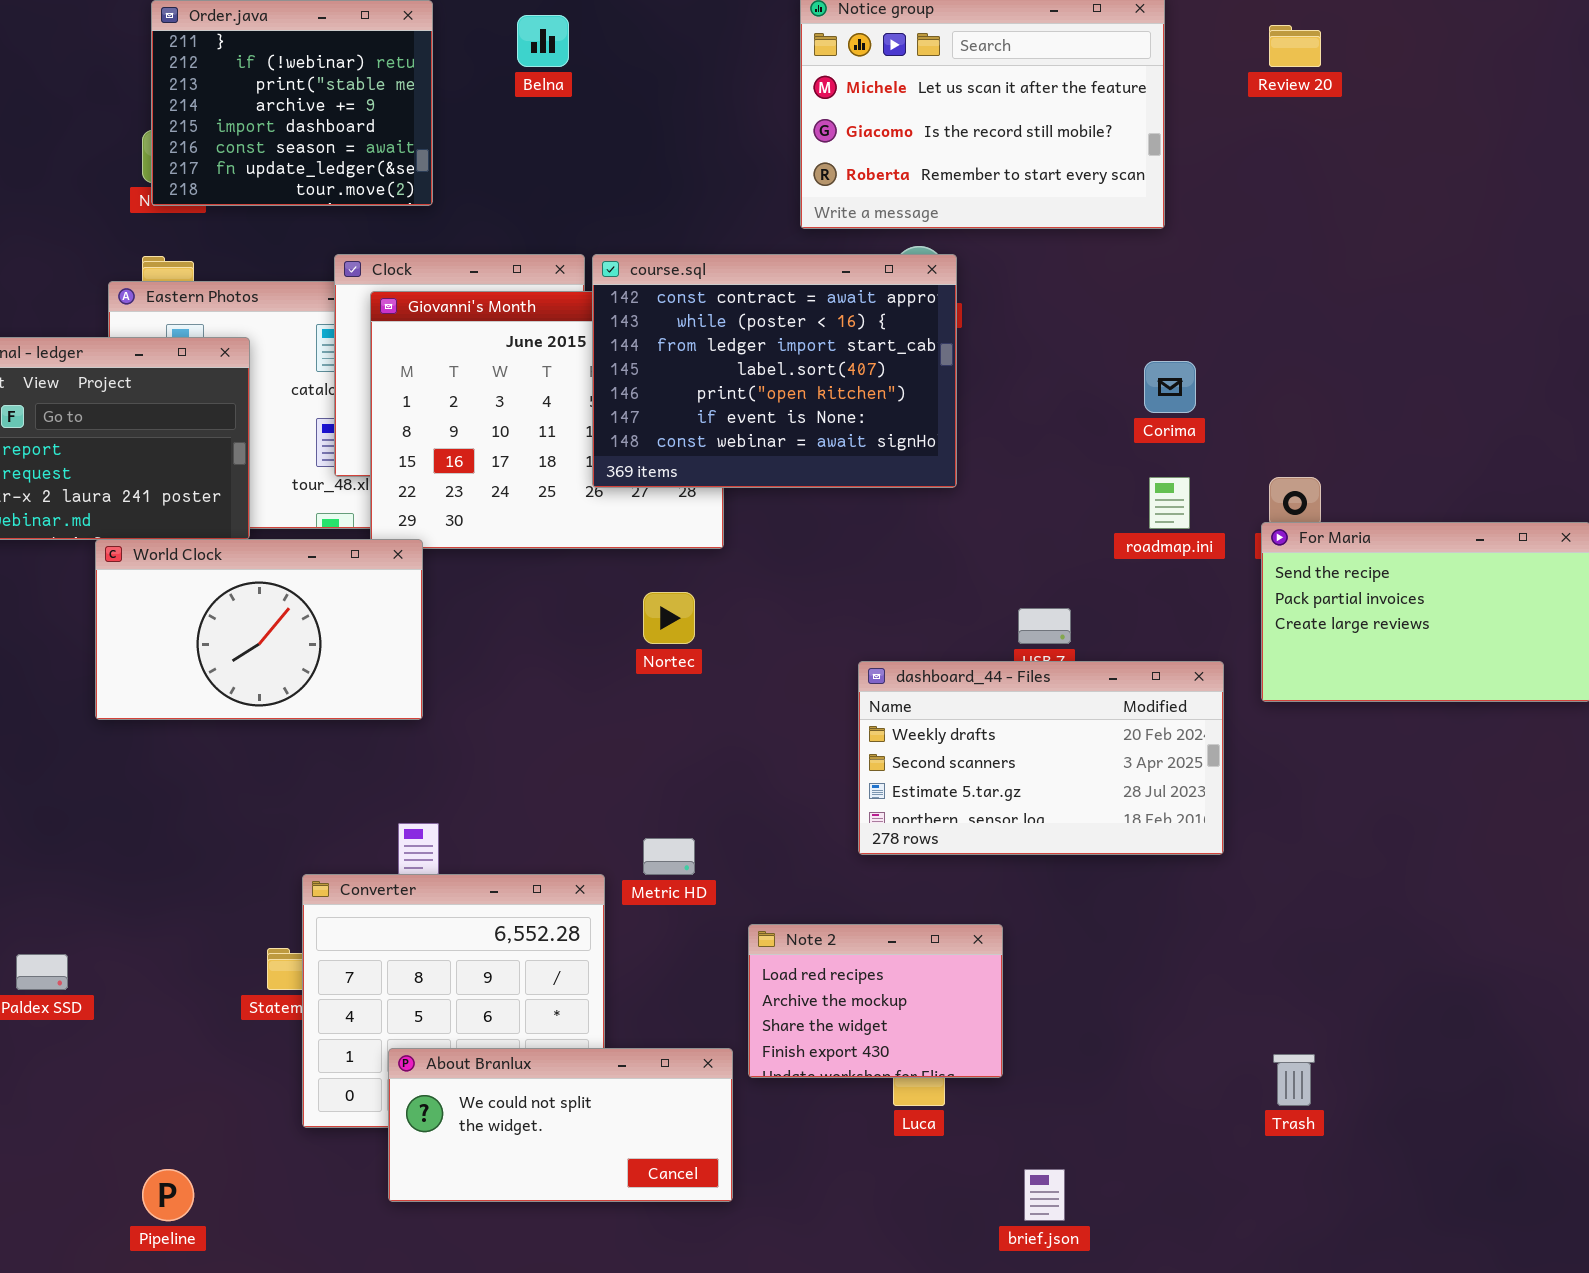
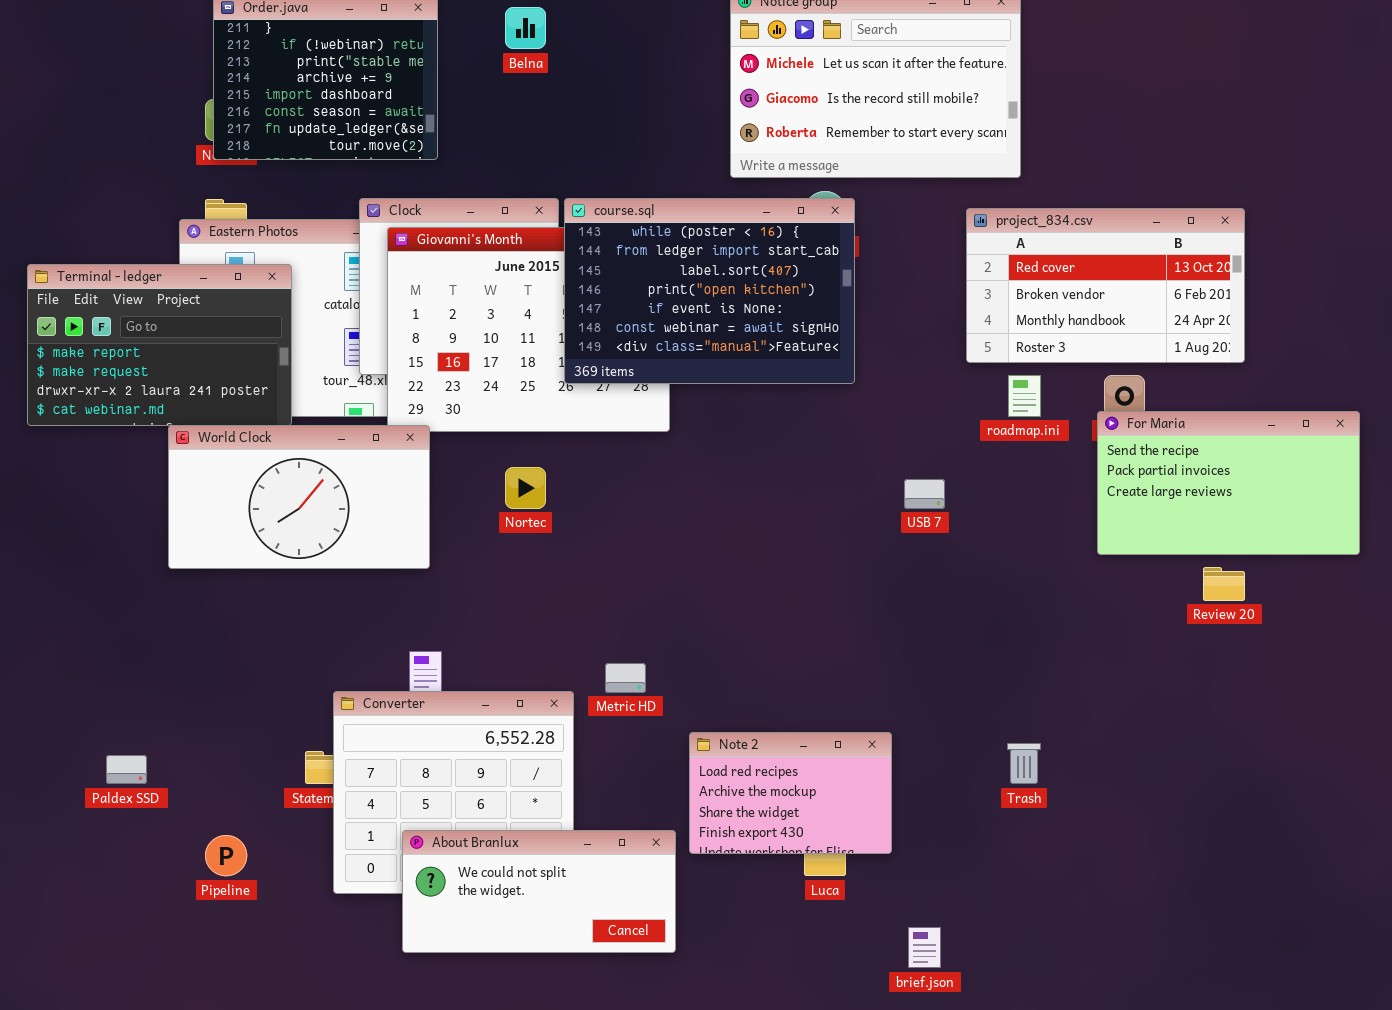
Review 20: [1269,25,1321,67] -> [1203,567,1245,601], moved
course.sql: [592,254,957,488] -> [564,198,855,384], scrolled down 1 row
project_834.csv: none -> [966,208,1245,363], opened
Nortec: [643,592,695,644] -> [505,467,546,509], moved
dashboard_44 - Files: [858,661,1224,855] -> none, closed
Trash: [1273,1054,1315,1106] -> [1007,743,1041,784], moved
Pipeline: [142,1169,194,1221] -> [205,835,247,876], moved

